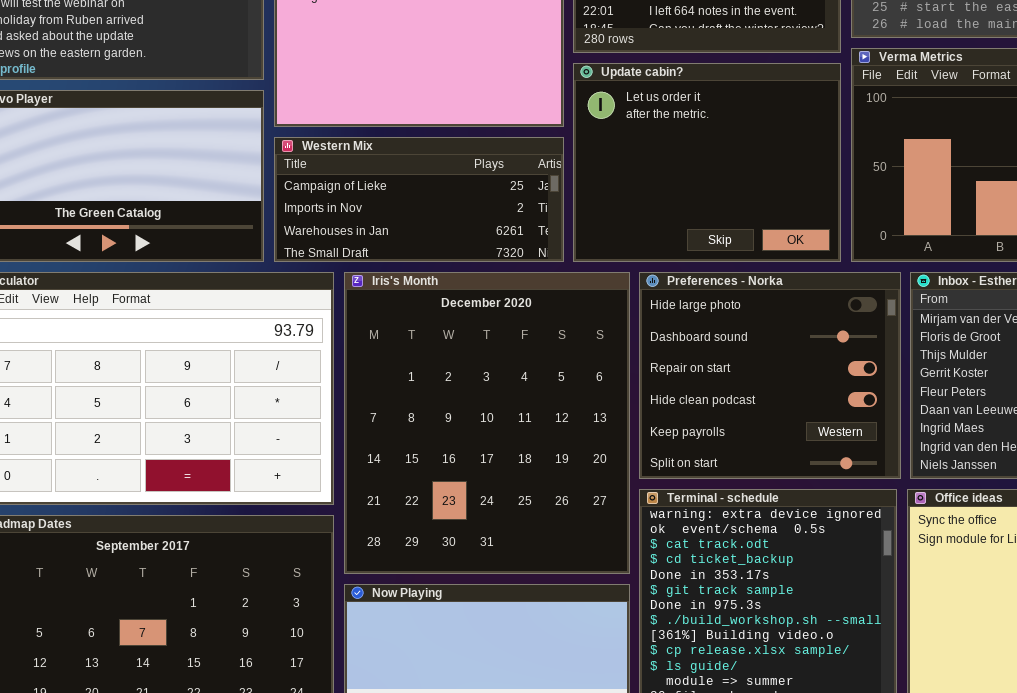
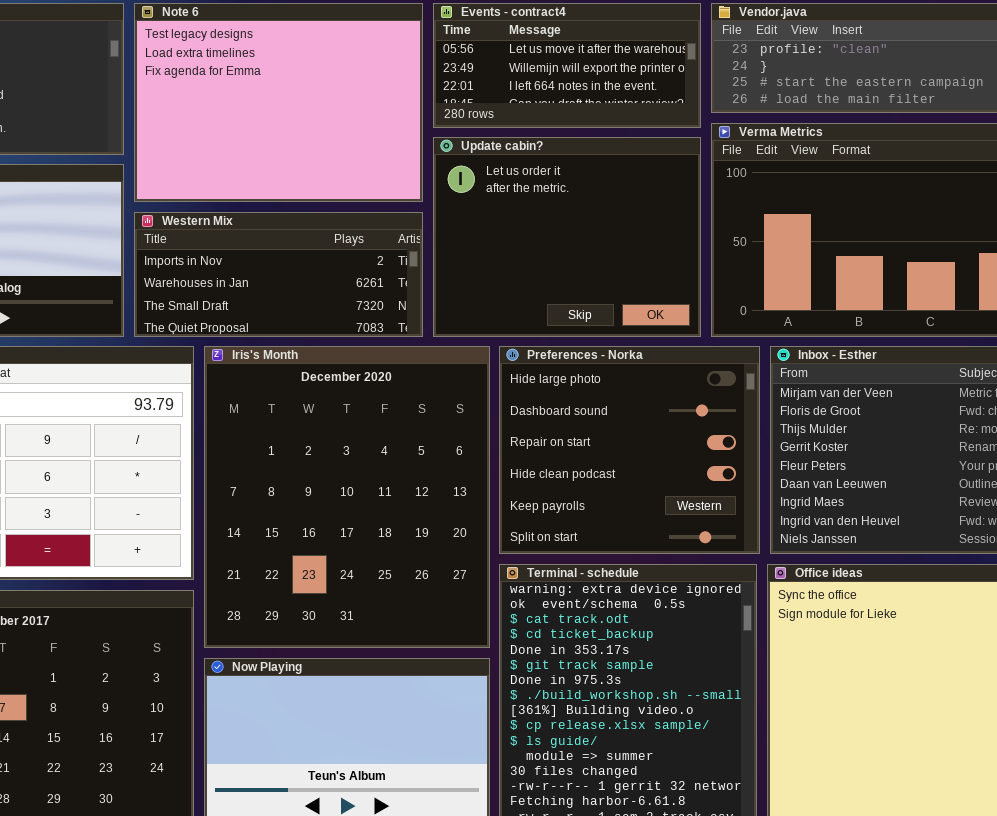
Western Mix: [274,137,564,262] -> [134,212,423,337], scrolled down 1 row

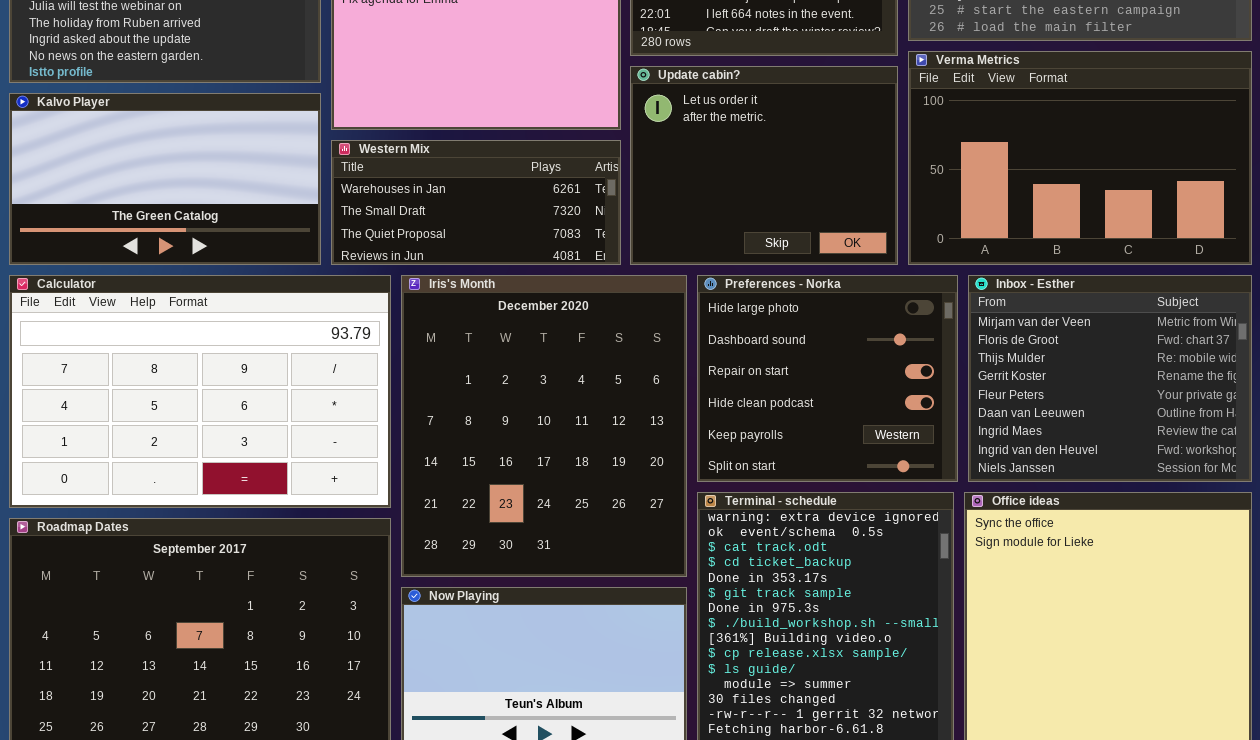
Western Mix: [134,212,423,337] -> [331,140,621,265], scrolled down 1 row

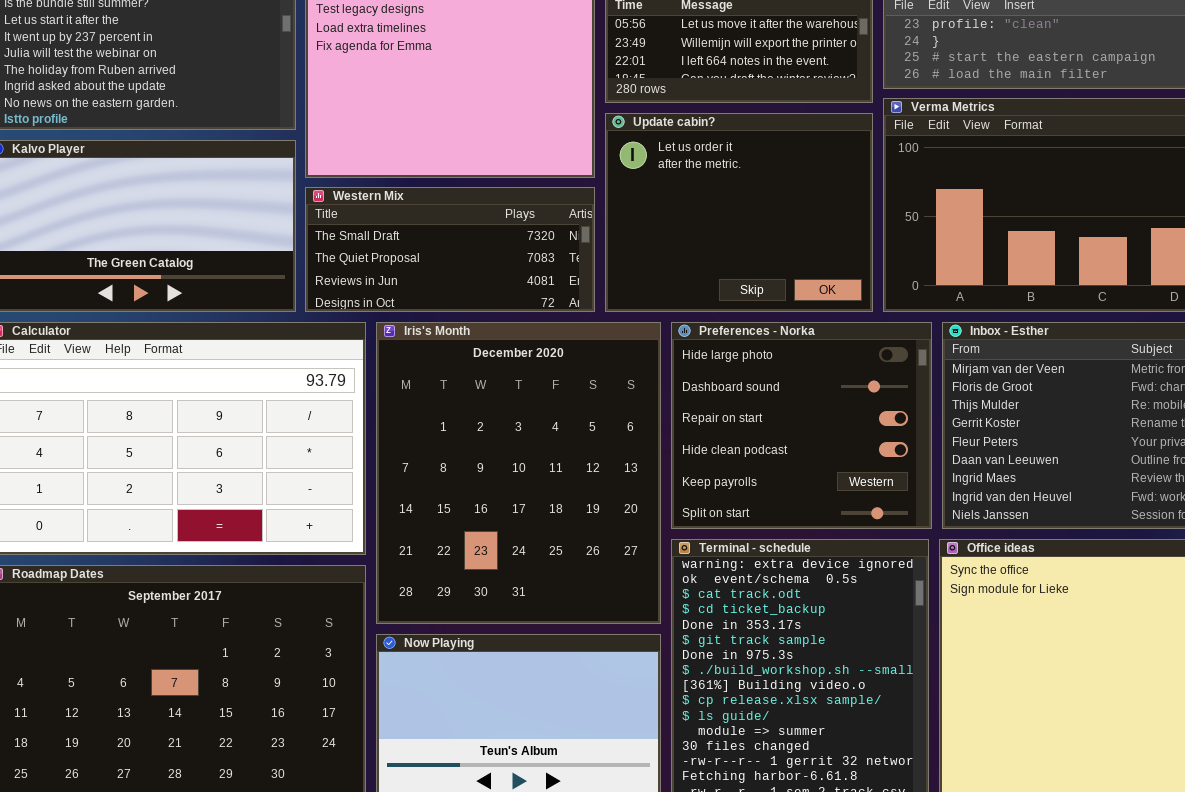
Western Mix: [331,140,621,265] -> [305,187,595,312], scrolled down 1 row

